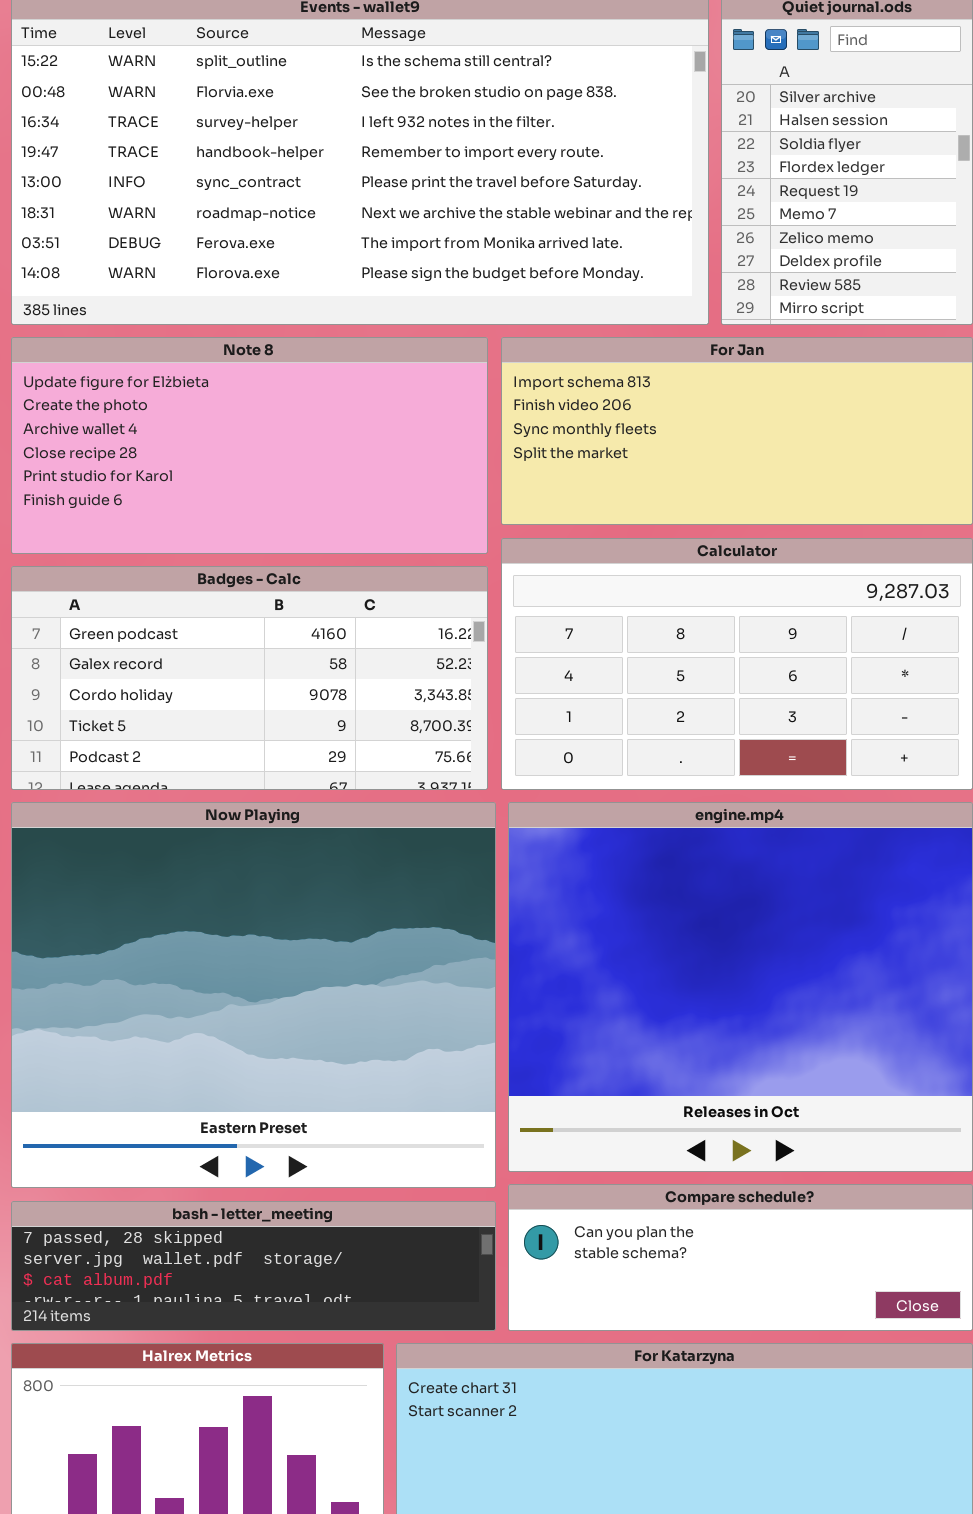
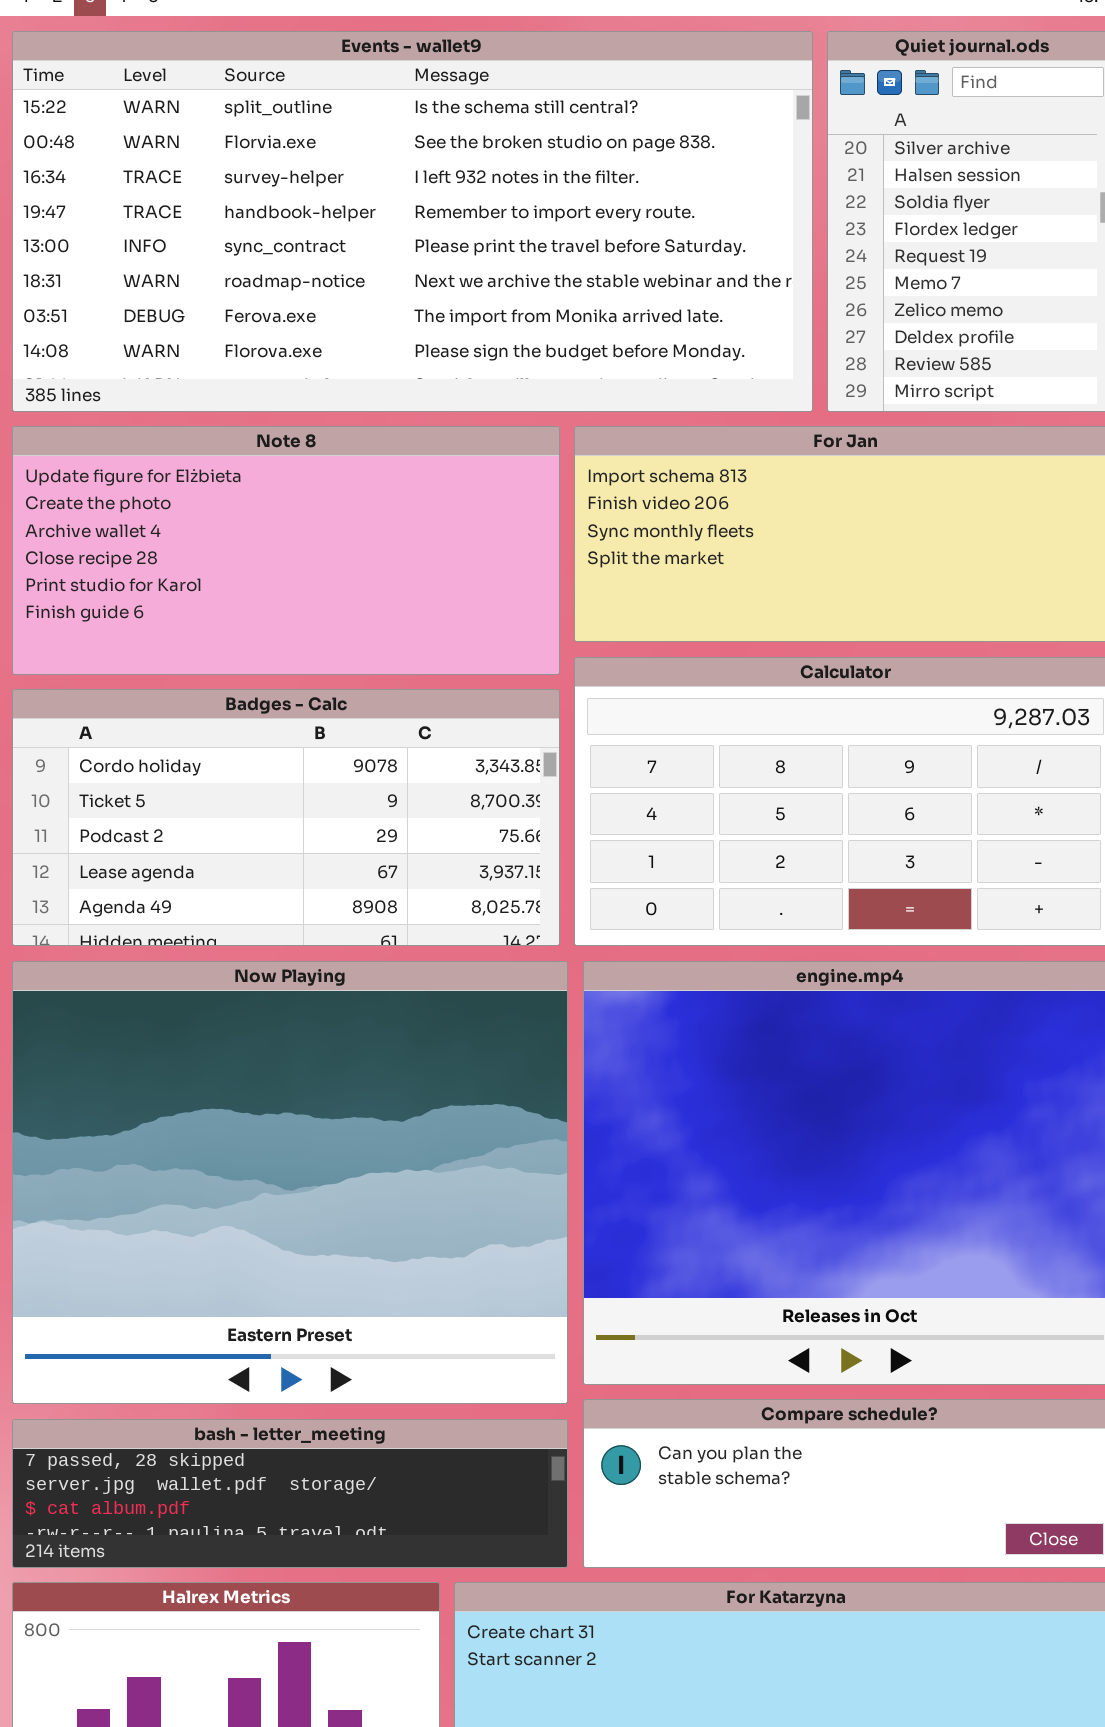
Badges - Calc: [11,566,488,790] -> [12,689,560,946], scrolled down 2 rows

